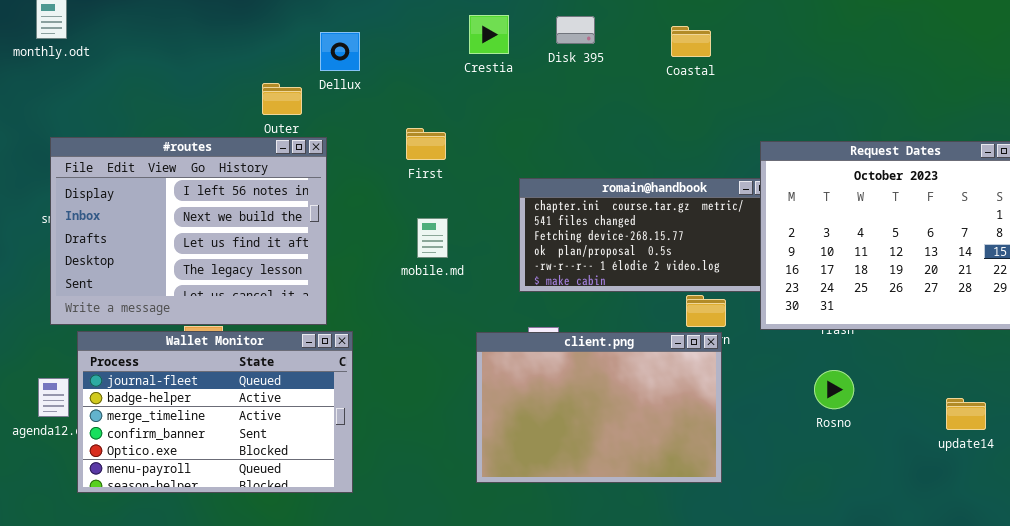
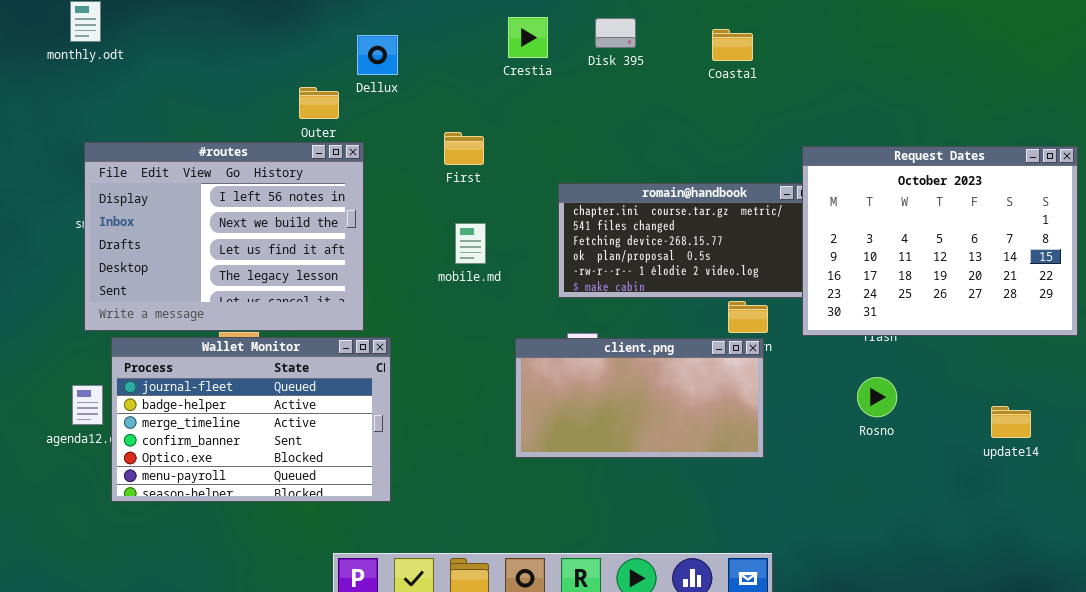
client.png: [476,332,722,483] -> [515,338,764,458], resized

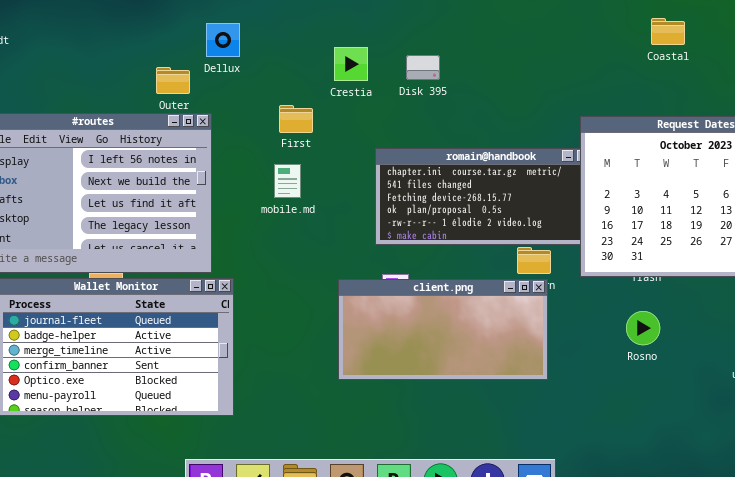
Crestia: [508,17,548,58] -> [334,47,368,81], moved
Disk 395: [595,18,636,48] -> [406,55,440,80], moved
Coastal: [712,29,753,61] -> [651,18,685,45], moved
mobile.md: [455,223,486,264] -> [274,164,301,198], moved

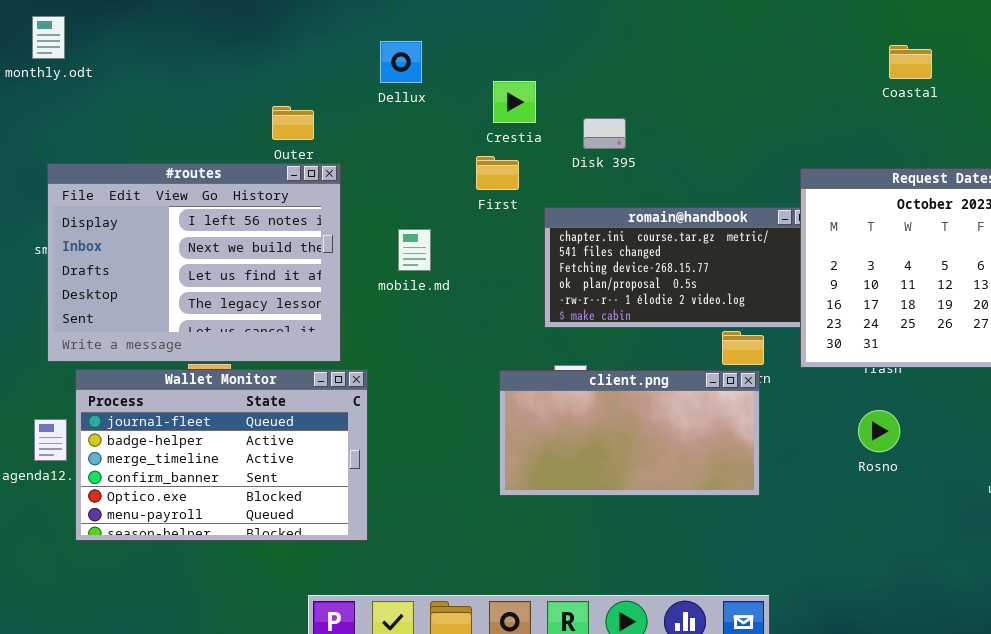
Dellux: [206,23,240,57] -> [380,41,422,83], moved
Disk 395: [406,55,440,80] -> [583,118,626,149], moved
First: [279,105,313,133] -> [476,156,519,190], moved
mobile.md: [274,164,301,198] -> [398,229,431,271], moved

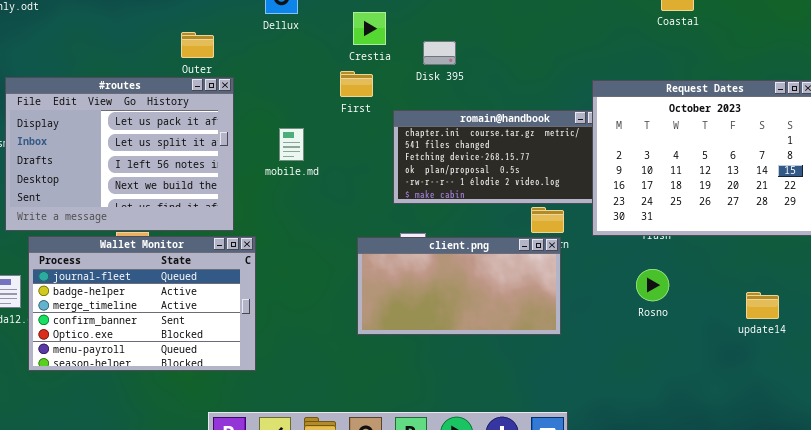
#routes: [47,163,341,362] -> [5,77,234,231], scrolled up 2 rows

